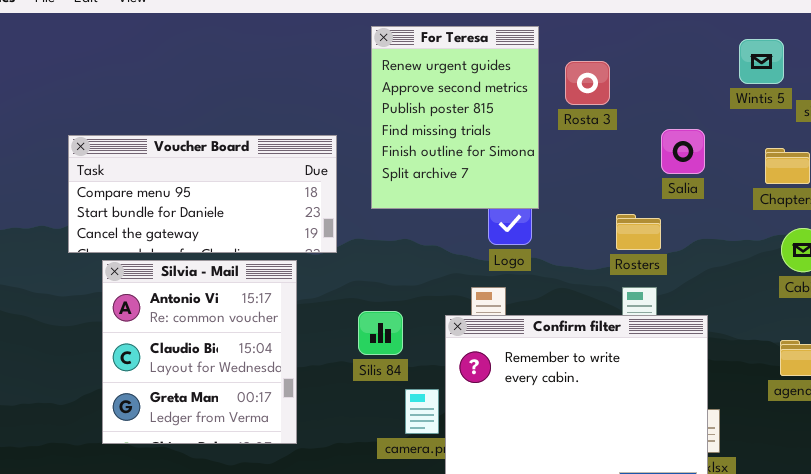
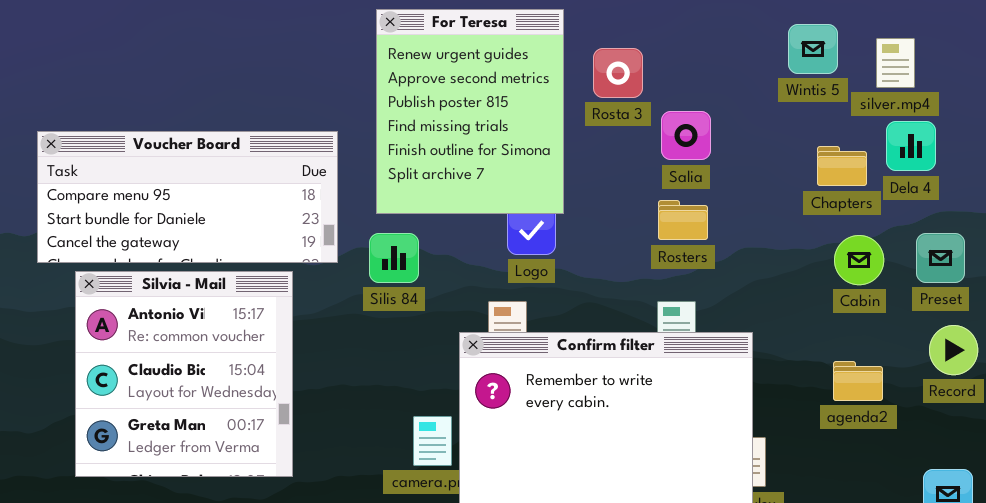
Salia: [661,129,705,174] -> [661,111,711,160], moved
Rosters: [616,214,661,250] -> [658,200,708,240], moved
Silis 84: [358,311,403,355] -> [369,233,419,283], moved

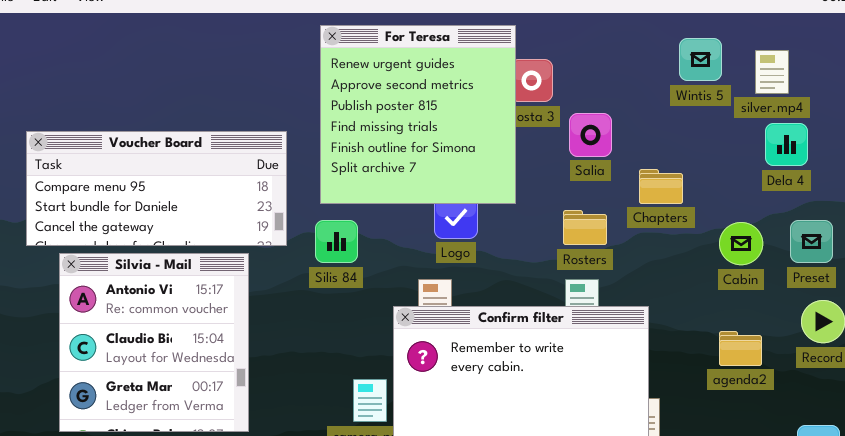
For Teresa: [376,9,564,214] -> [320,25,516,204], resized
Chapters: [817,146,867,186] -> [639,169,683,204], moved
Rosters: [658,200,708,240] -> [563,210,607,245], moved

